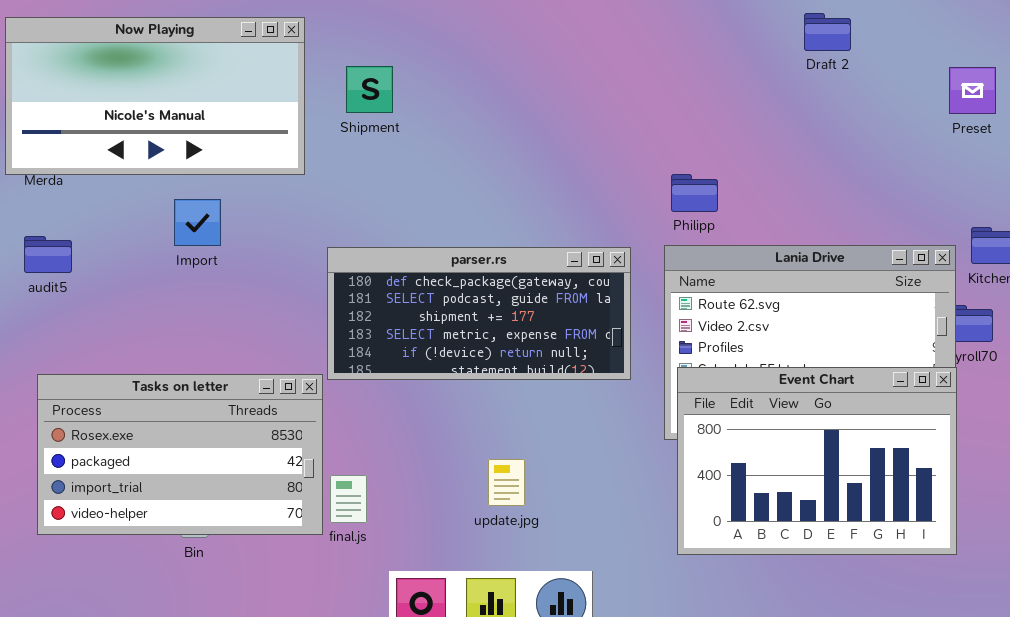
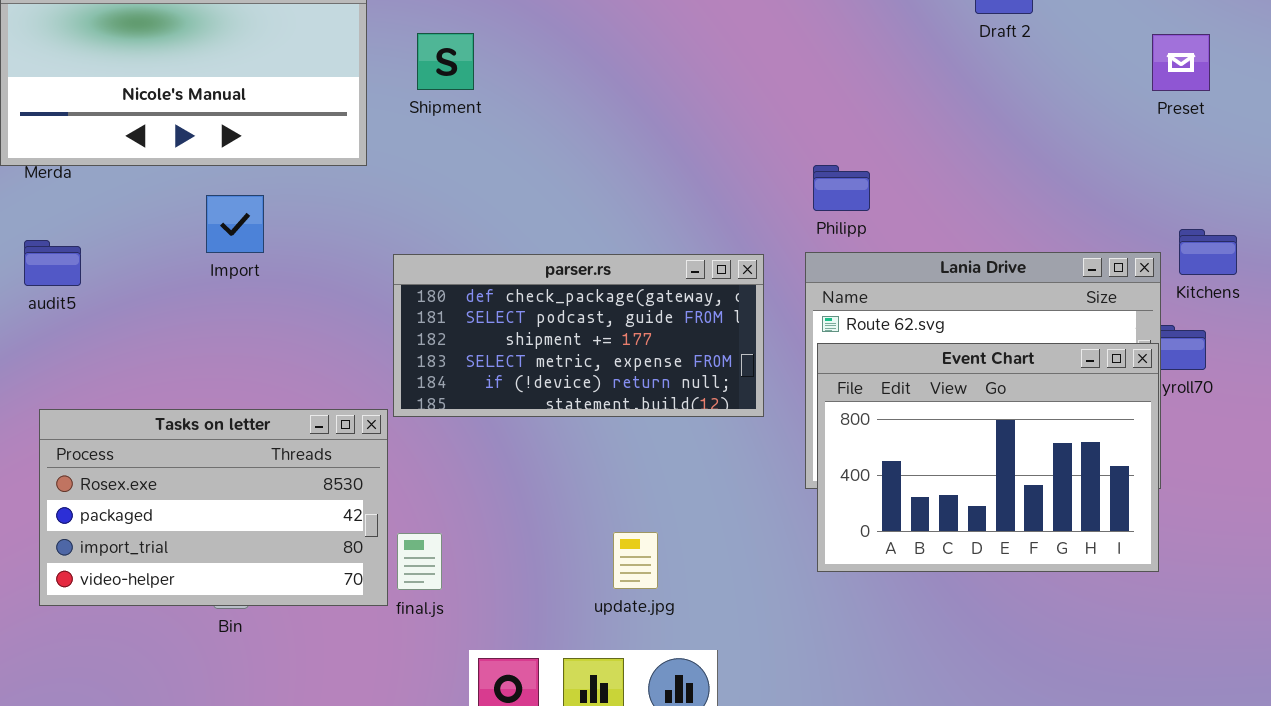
Event Chart: [677,367,957,555] -> [817,343,1159,572], moved
update.jpg: [488,459,525,506] -> [613,532,658,589], moved

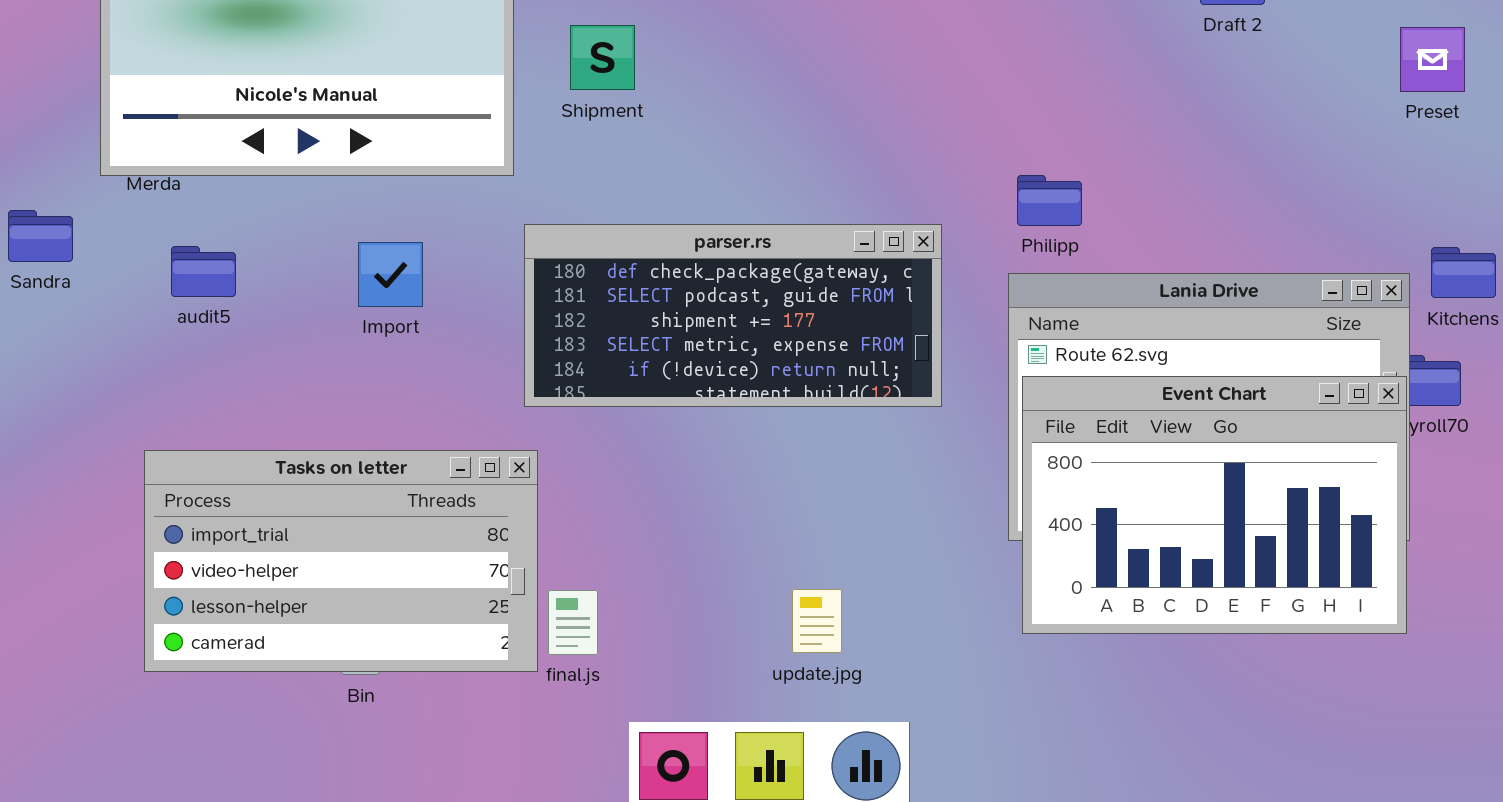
Import: [206,195,264,253] -> [358,242,423,307], moved
audit5: [24,240,81,286] -> [171,246,236,297], moved
parser.rs: [393,254,764,417] -> [524,224,942,407], moved
Tasks on letter: [39,409,388,606] -> [144,450,538,672], scrolled down 2 rows

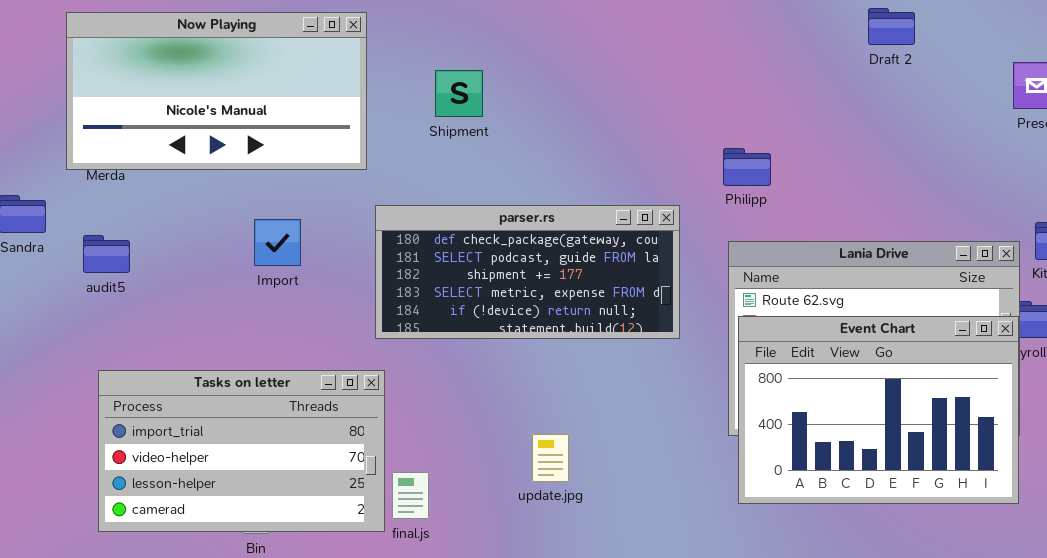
Shipment: [570,25,635,90] -> [435,70,483,117], moved
Philipp: [1017,175,1082,226] -> [723,148,771,186], moved
audit5: [171,246,236,297] -> [83,235,130,273], moved
update.jpg: [792,589,842,653] -> [532,434,569,482], moved

